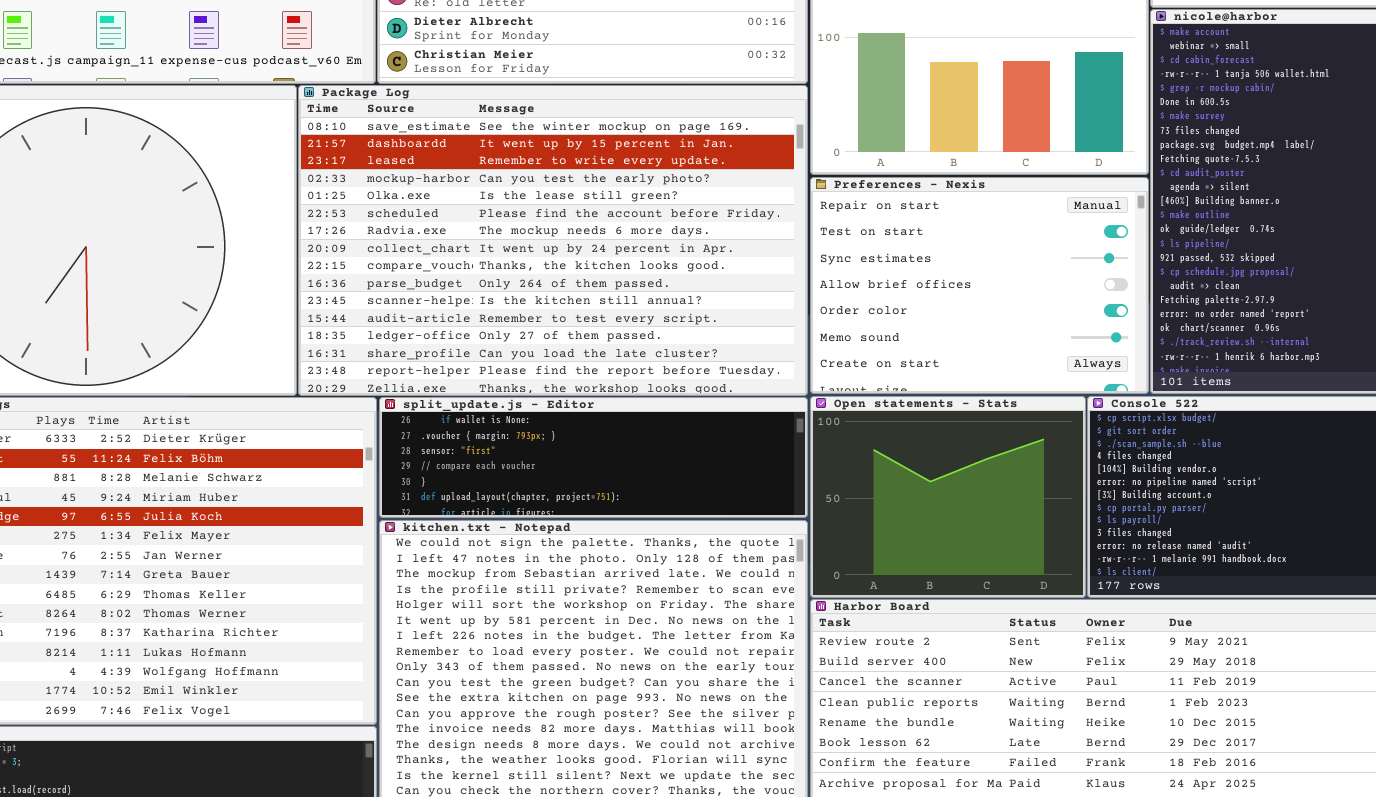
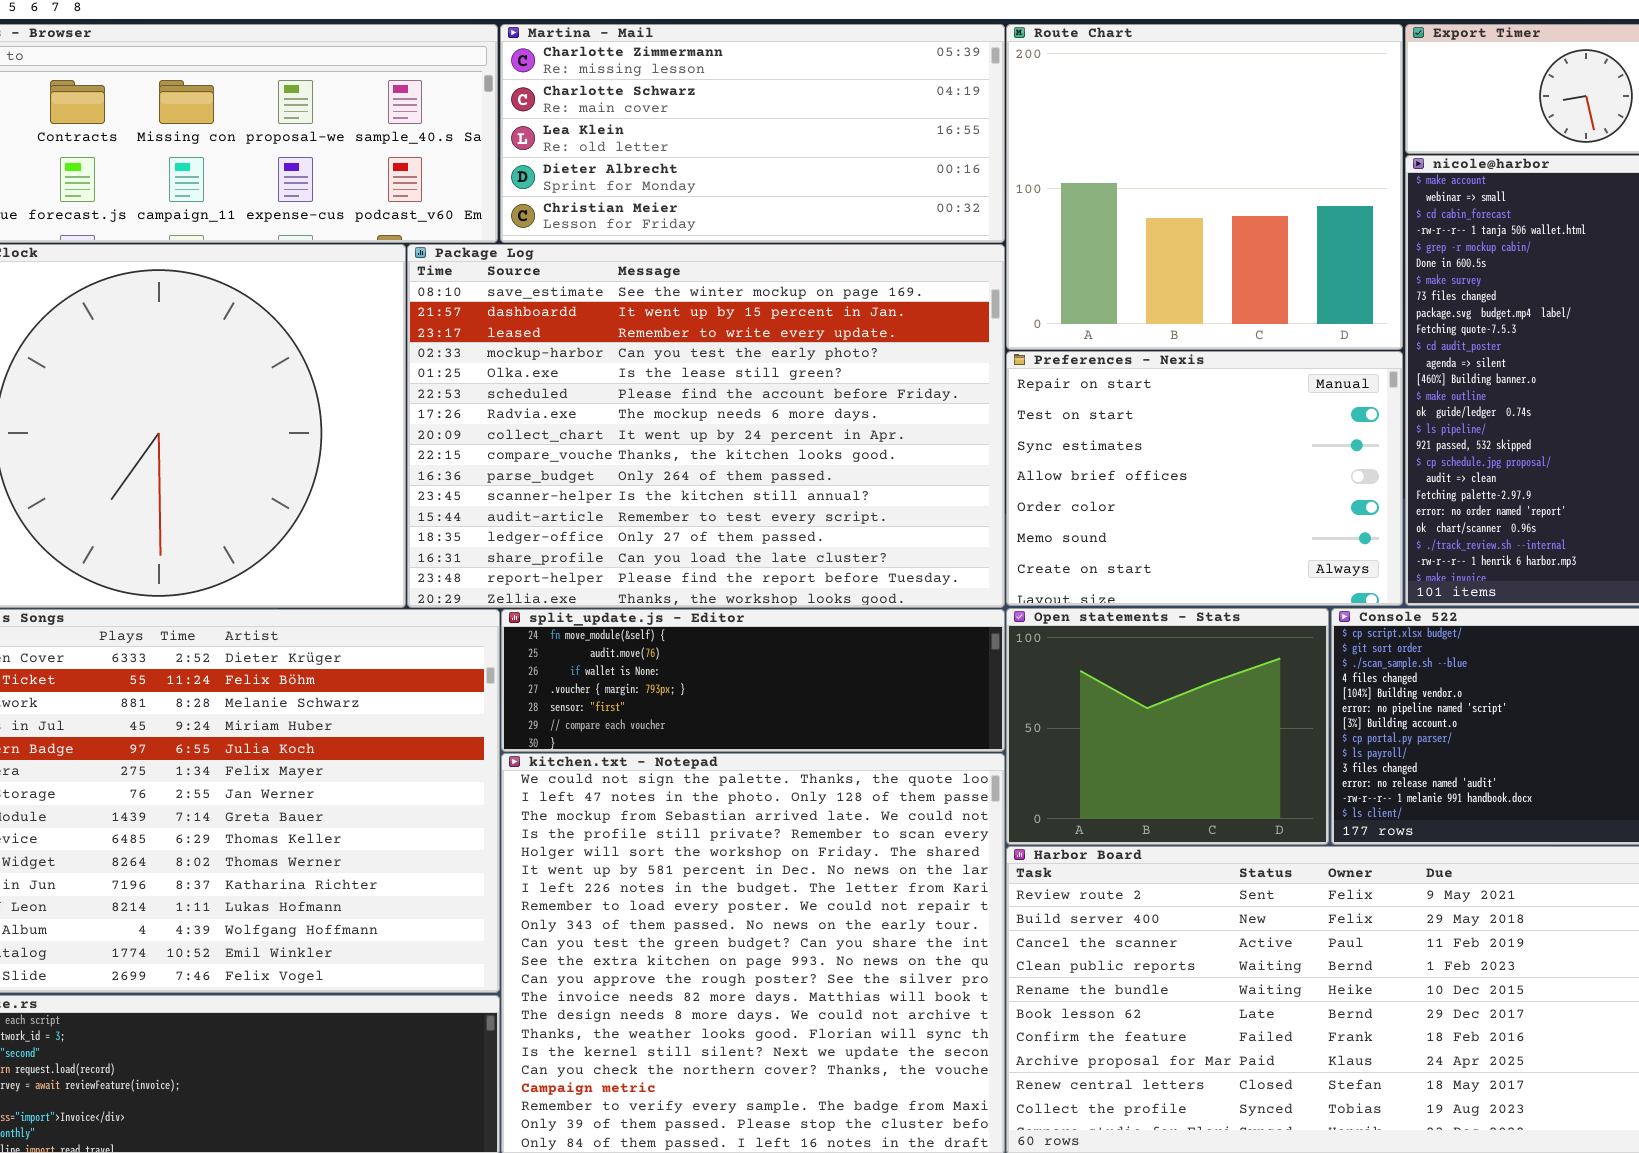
split_update.js - Editor: [379,397,808,518] -> [501,609,1005,752], scrolled up 2 rows

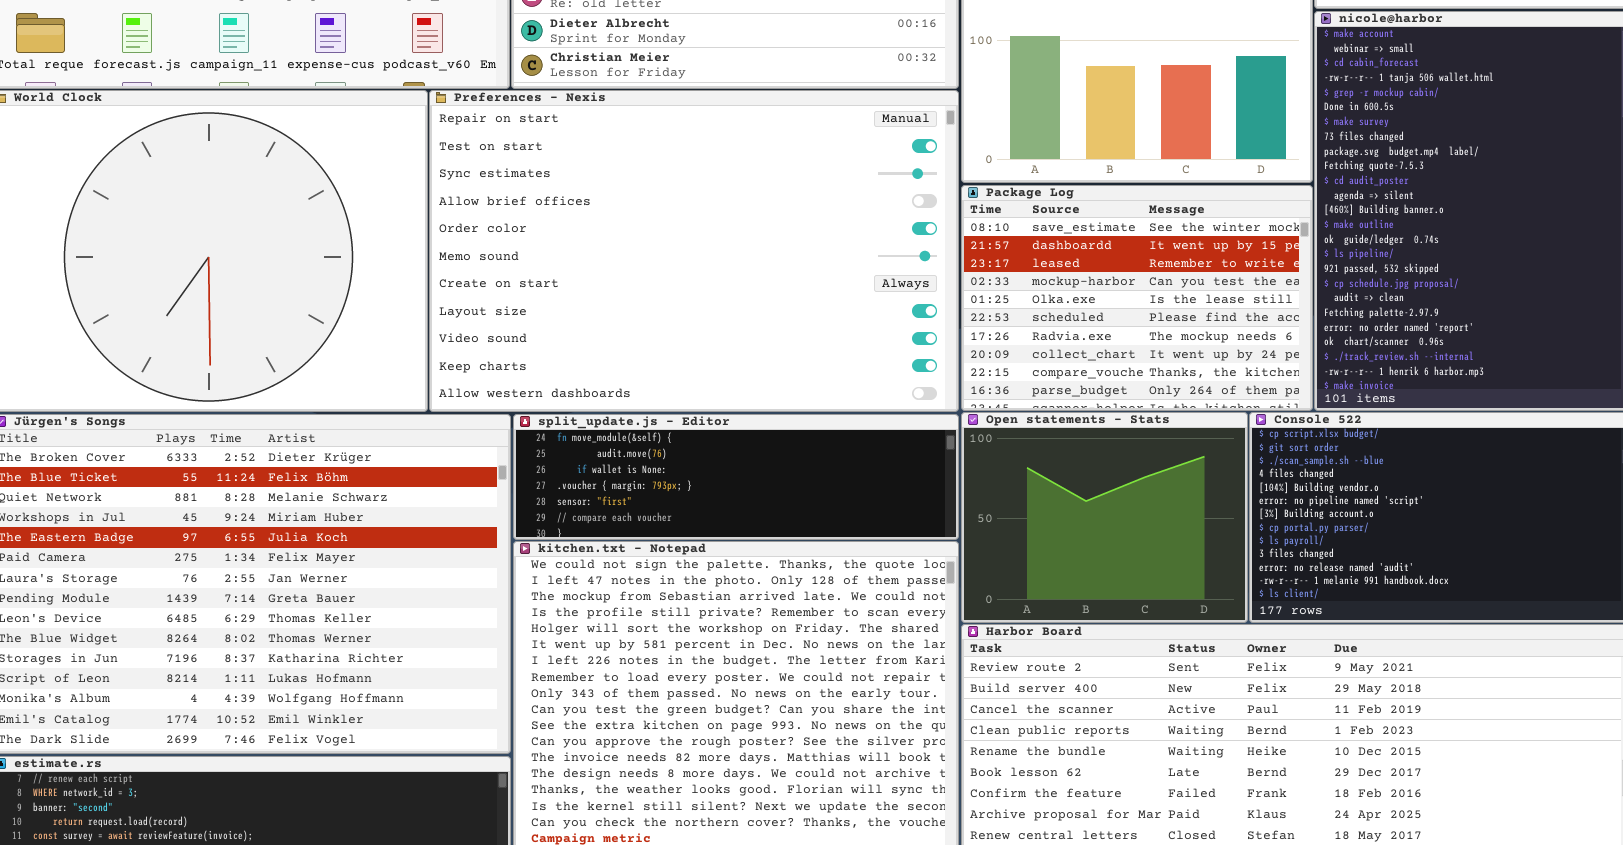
Package Log: [407,244,1005,608] -> [961,185,1313,411], moved, resized
Preferences - Nexis: [1006,351,1403,606] -> [429,90,959,412], moved, resized

